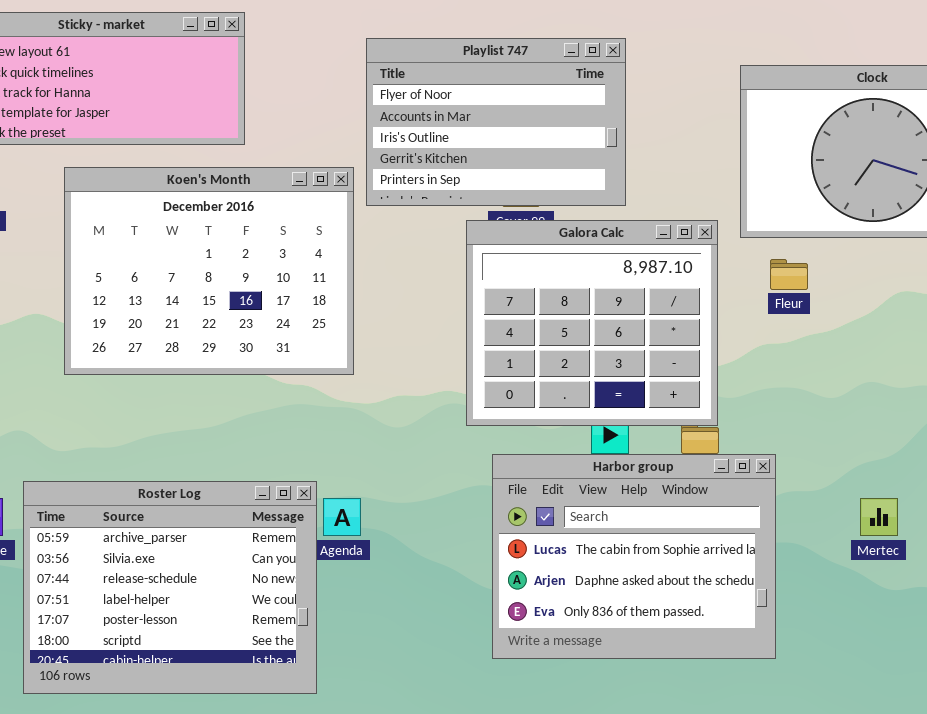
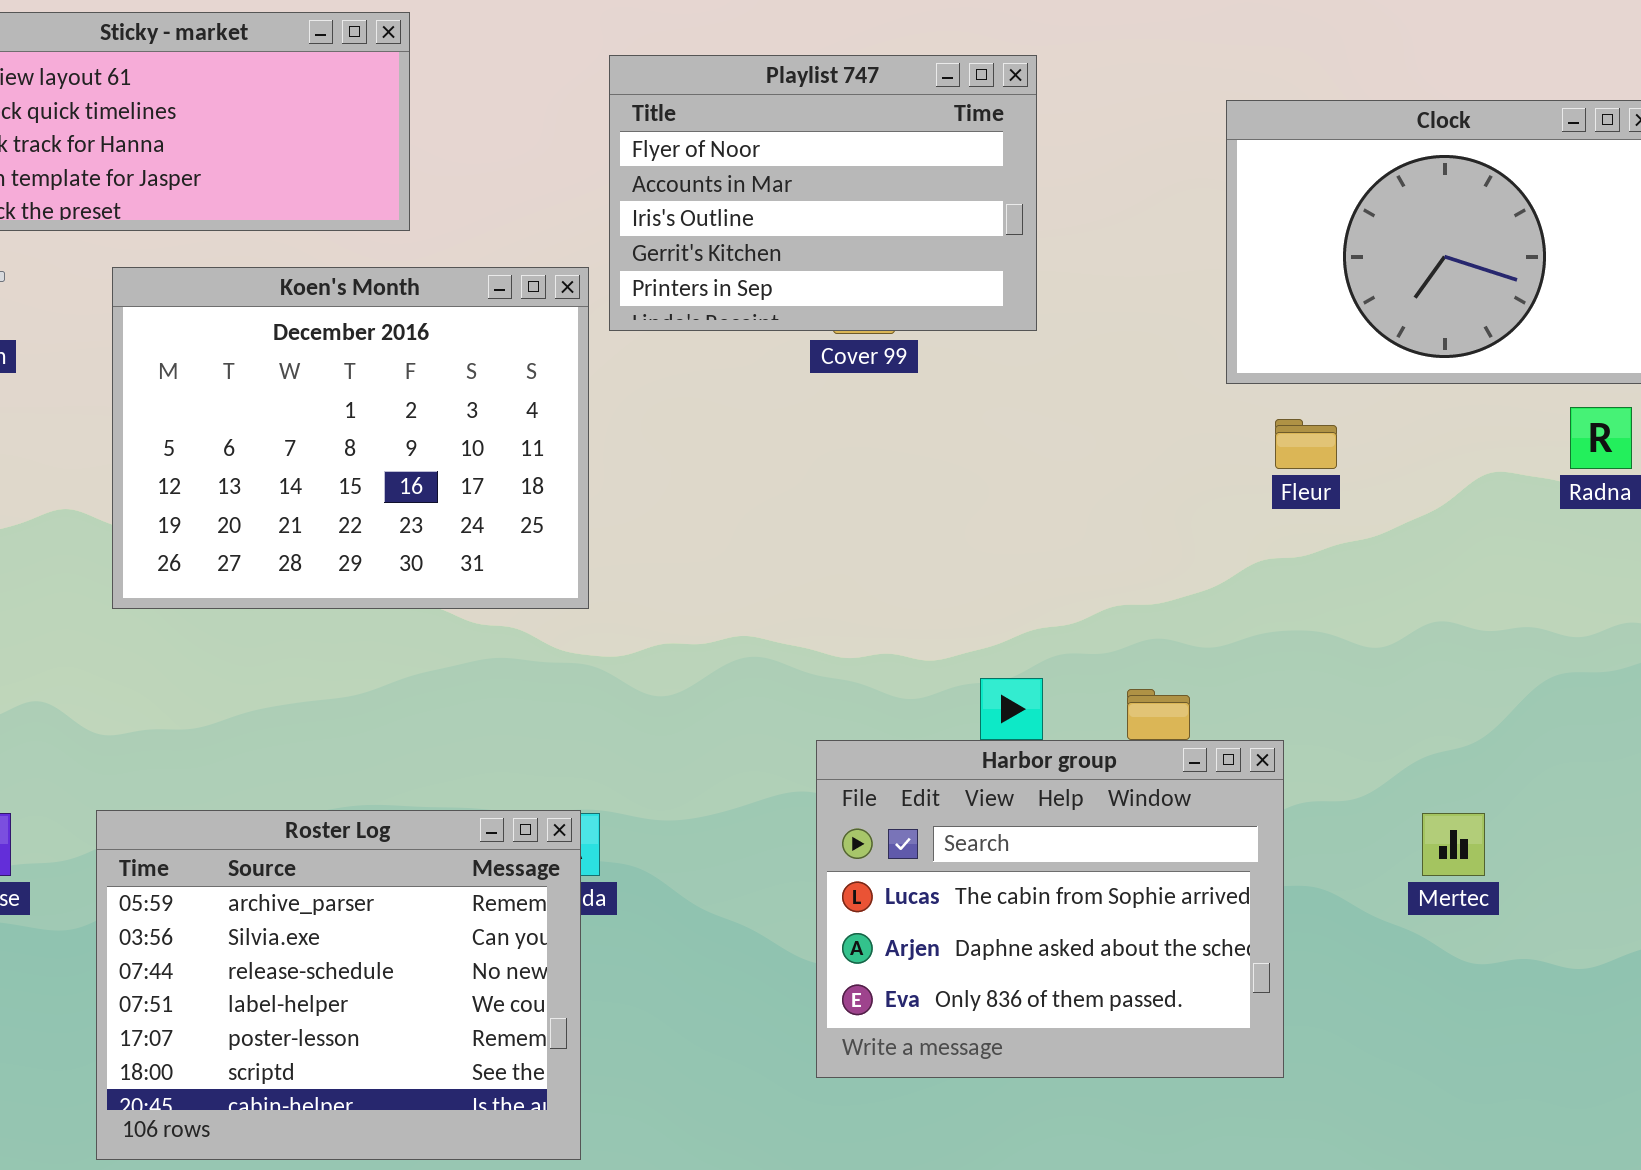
Galora Calc: [466,220,718,426] -> none, closed
Roster Log: [23,481,317,694] -> [96,810,581,1160], moved

